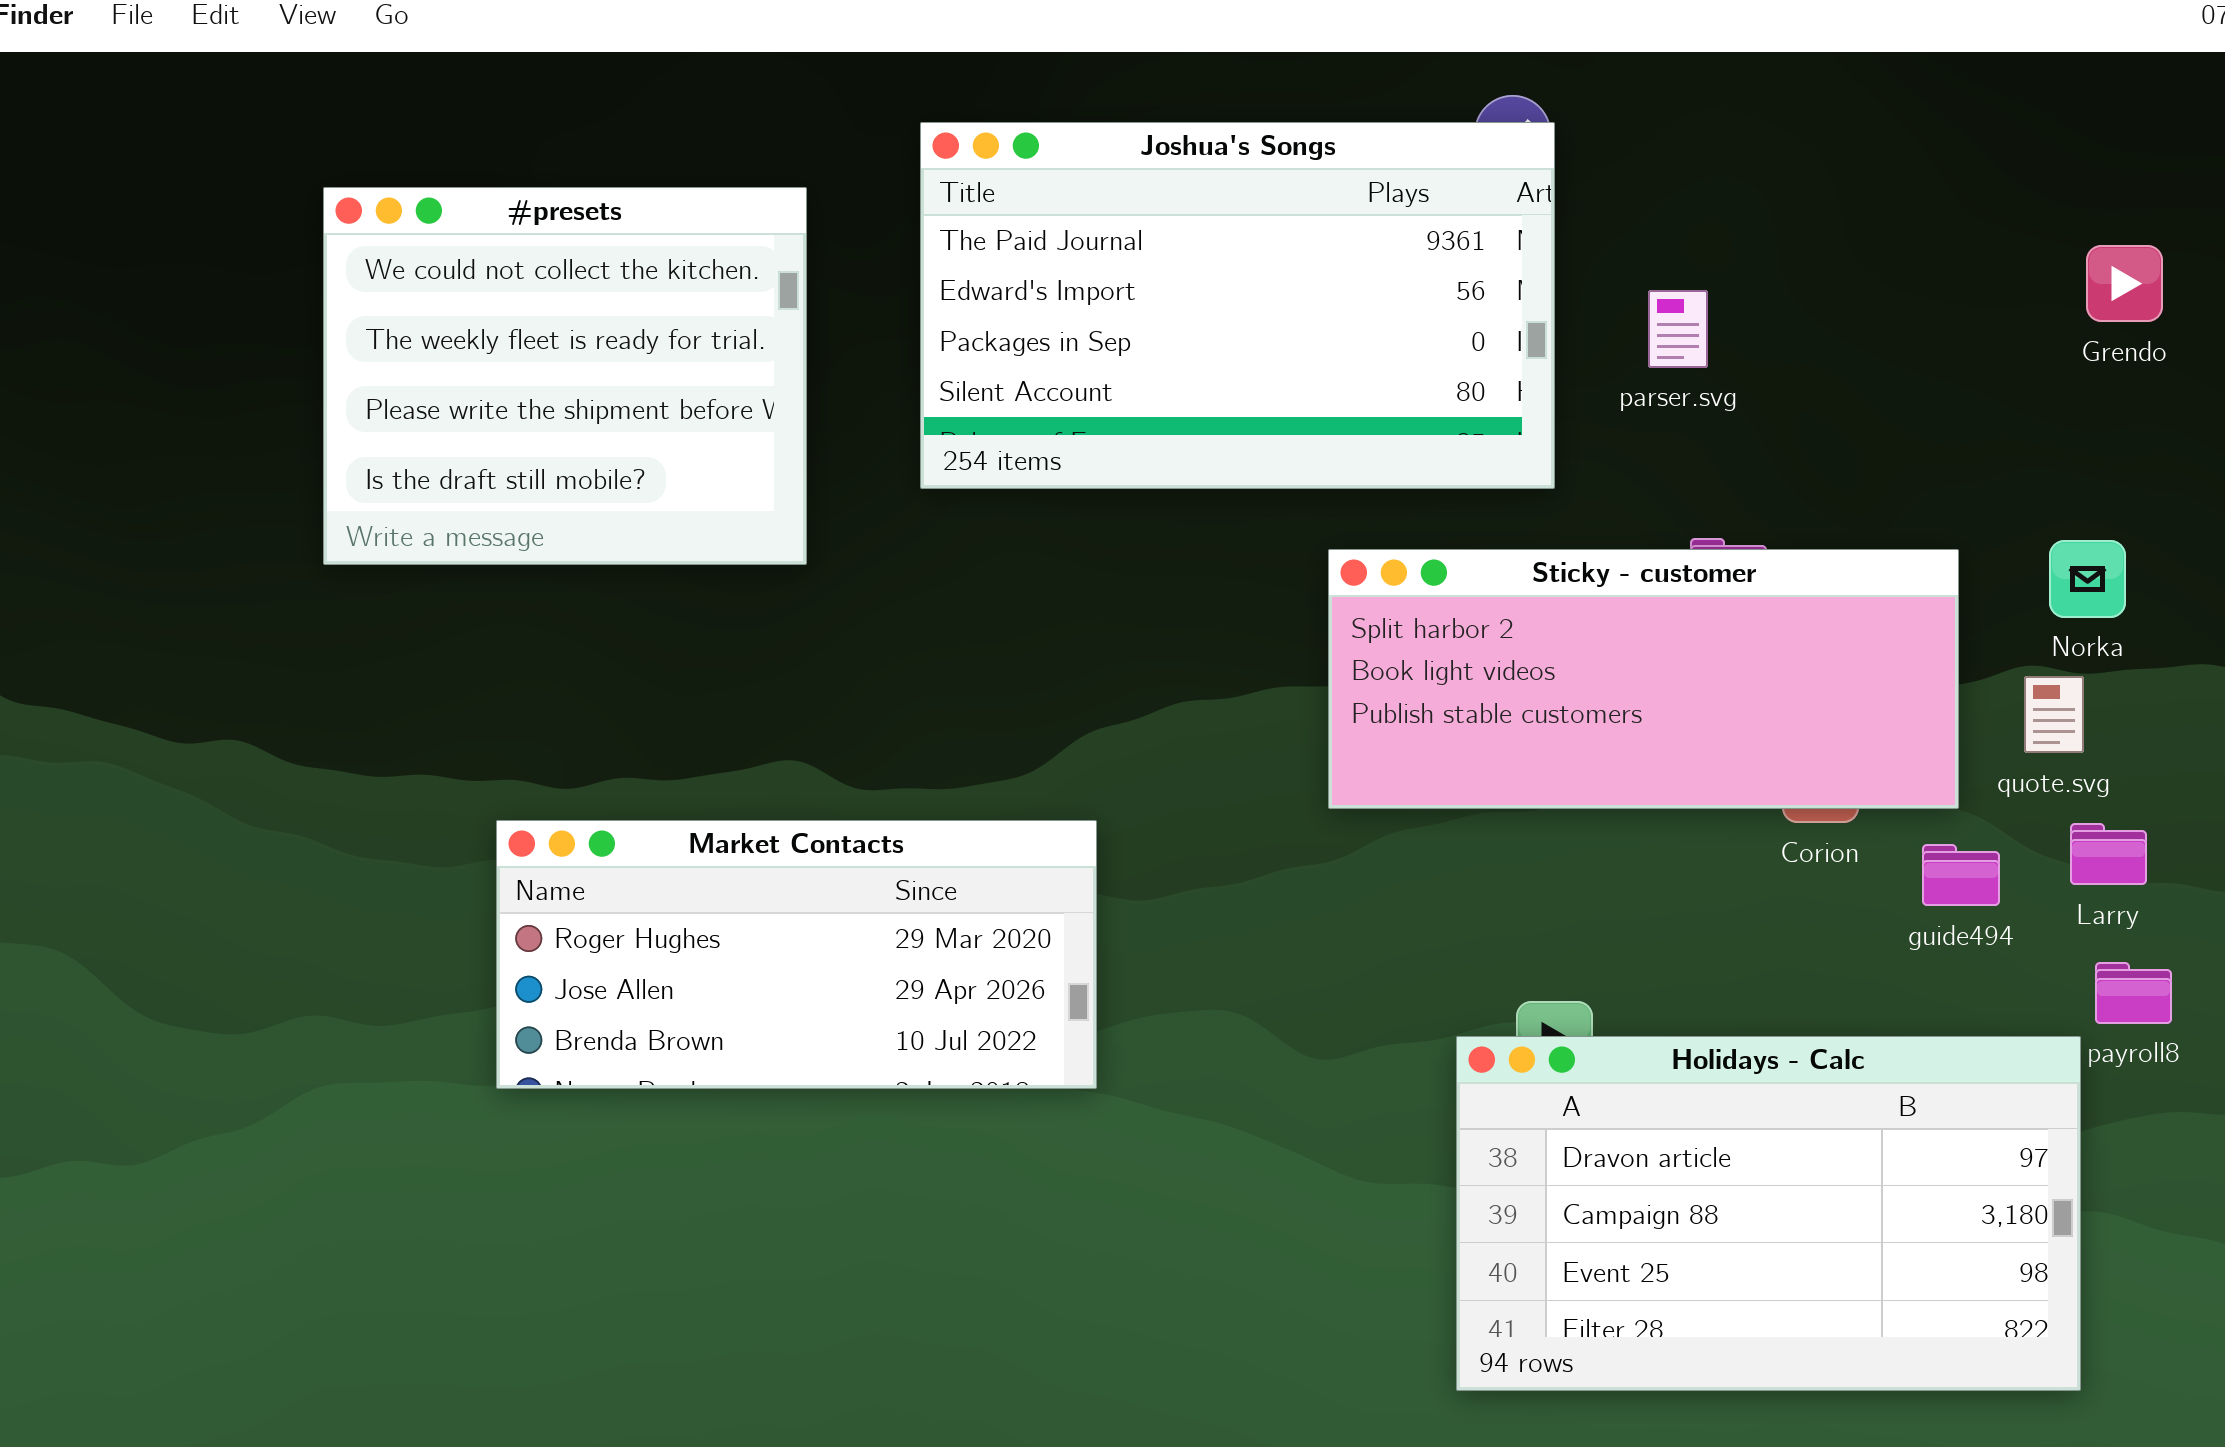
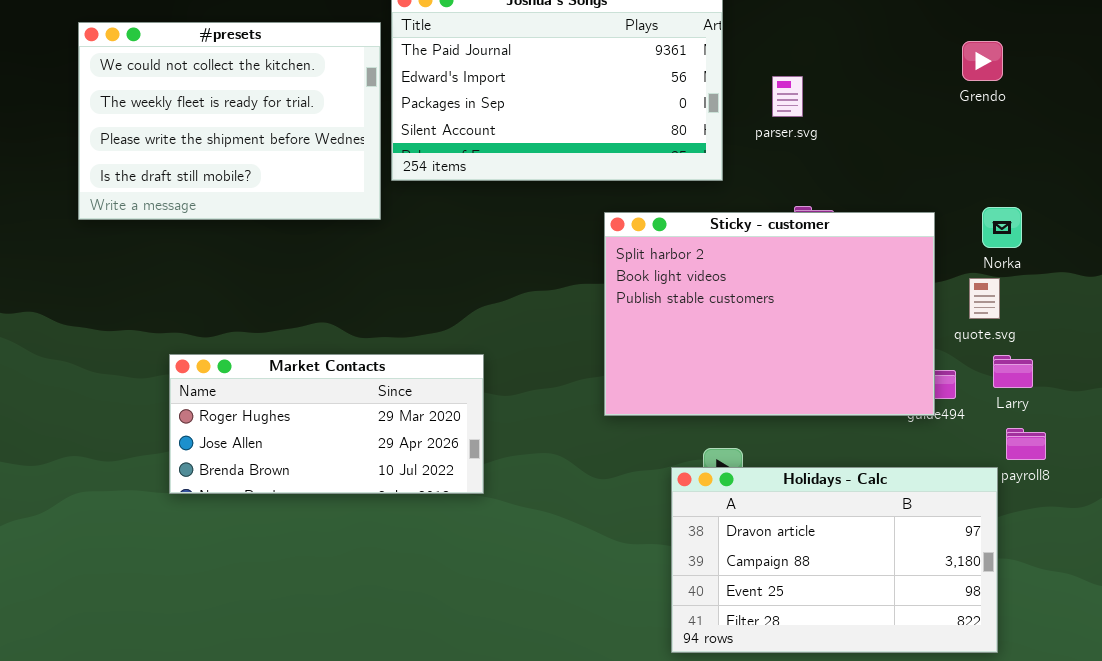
#presets: [323,187,807,565] -> [78,22,381,220], resized
Grendo: [2086,245,2163,322] -> [962,41,1003,81], moved
Sticky - customer: [1328,549,1959,809] -> [604,212,935,416], resized

